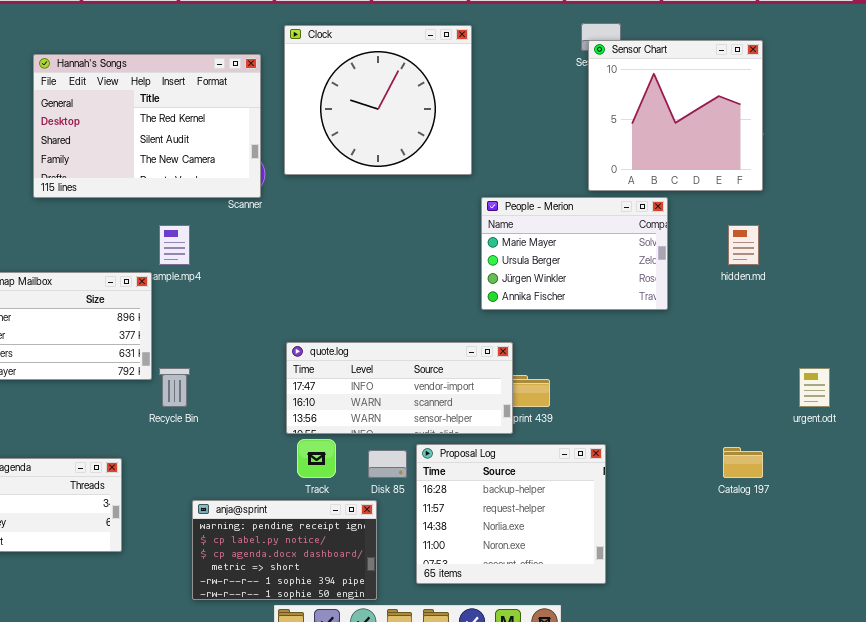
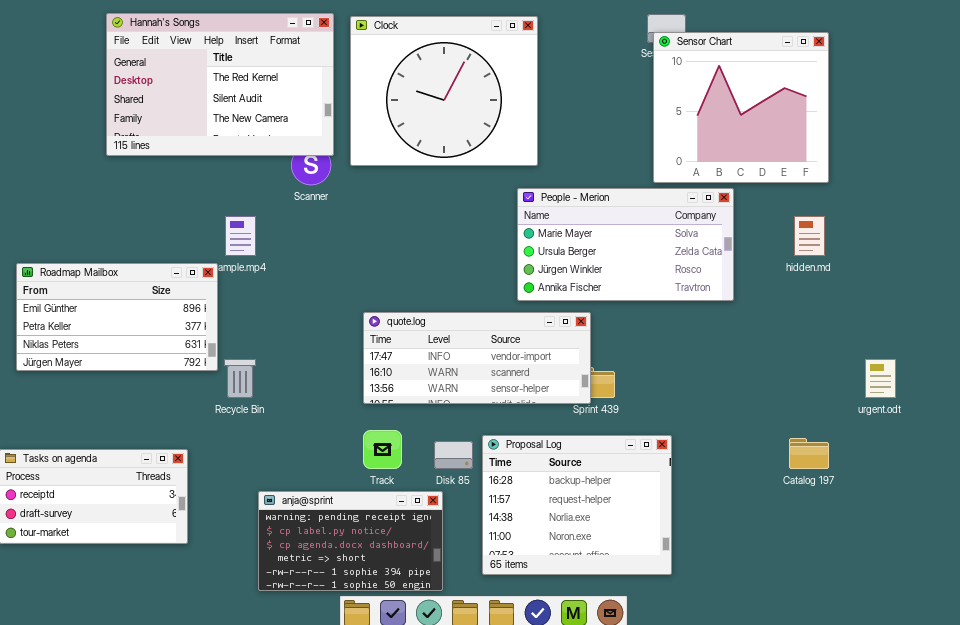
Hannah's Songs: [33,54,261,198] -> [106,13,334,156], moved
People - Merion: [481,197,668,310] -> [517,188,734,301], resized
quote.log: [286,342,513,434] -> [363,312,591,404], moved

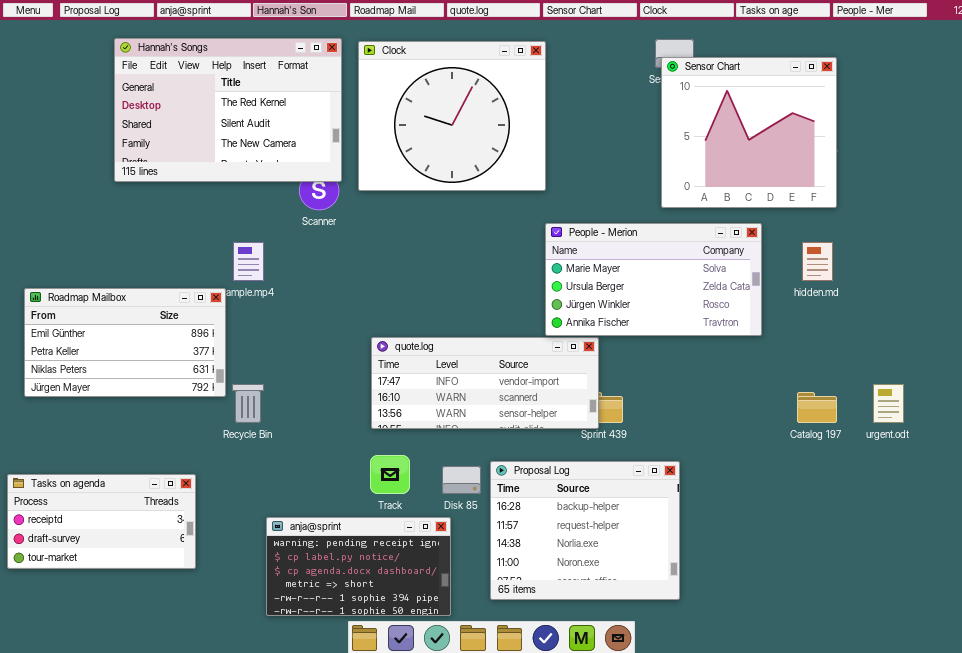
People - Merion: [517,188,734,301] -> [545,223,762,336], moved
Catalog 197: [789,438,829,469] -> [797,392,837,423], moved

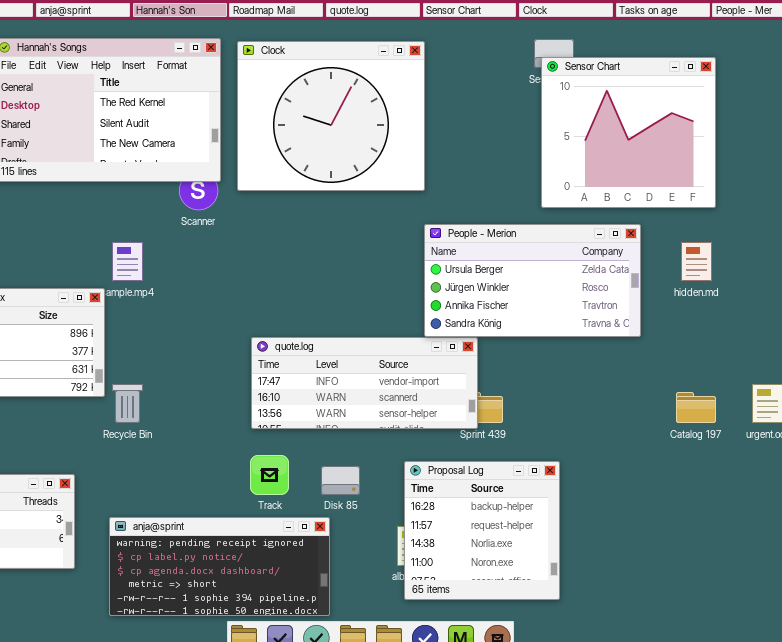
People - Merion: [545,223,762,336] -> [424,224,641,337], scrolled down 1 row
Proposal Log: [490,461,680,600] -> [404,461,560,600], resized
anja@sprint: [266,517,451,616] -> [109,517,330,616], resized

